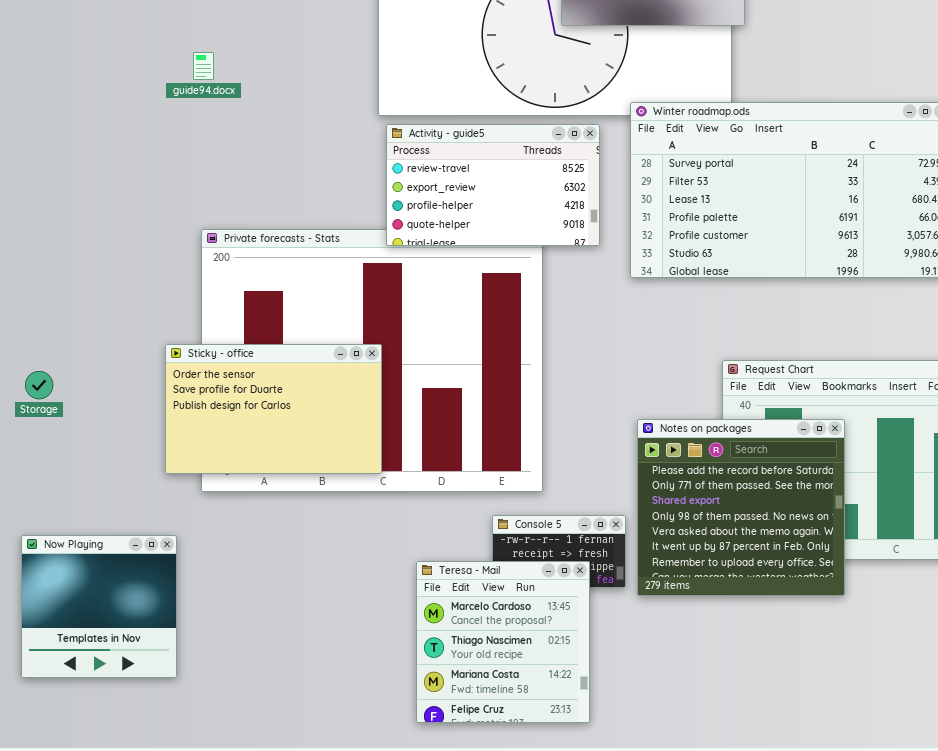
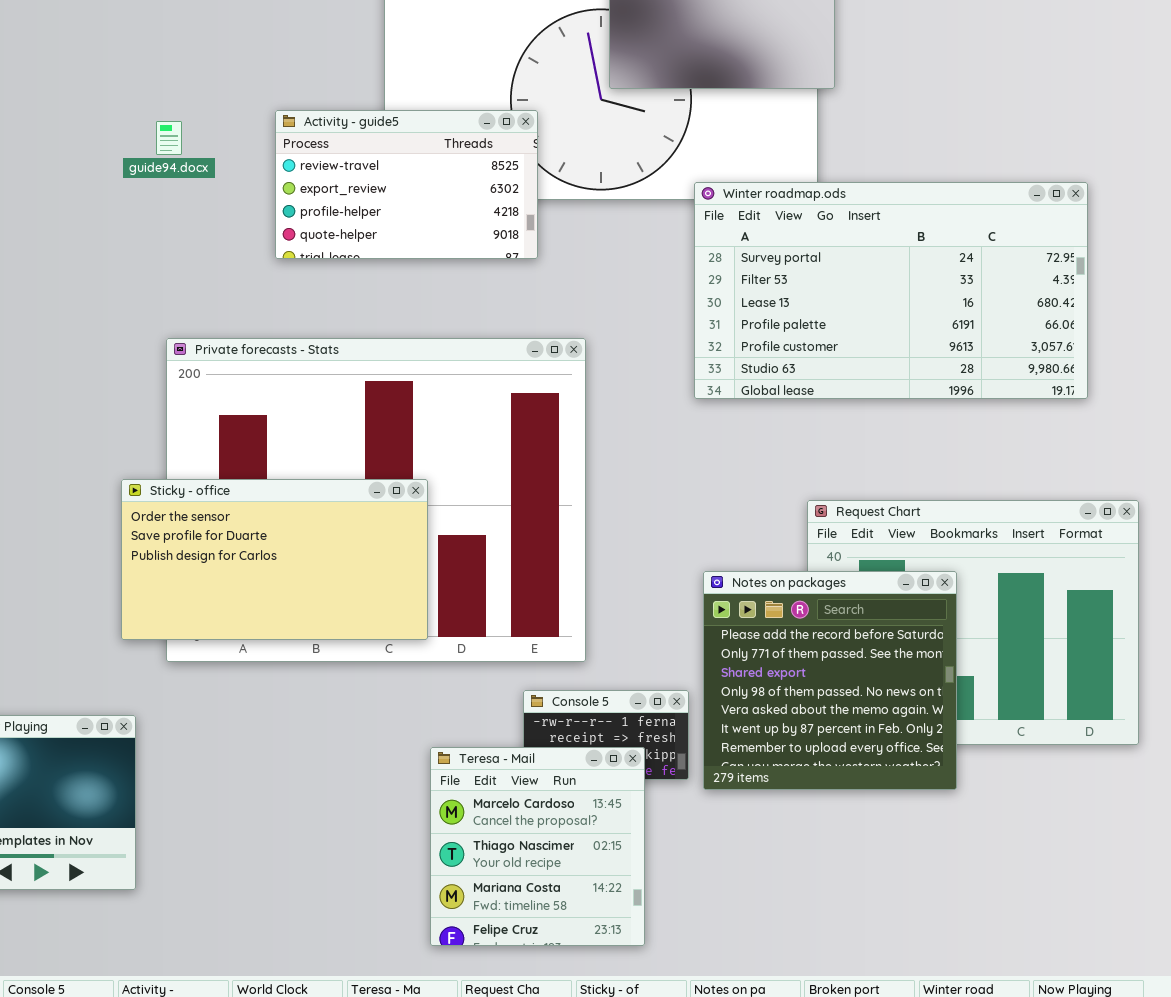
Activity - guide5: [386,124,600,246] -> [275,110,538,259], moved
Sticky - office: [165,344,382,474] -> [121,479,428,640], resized

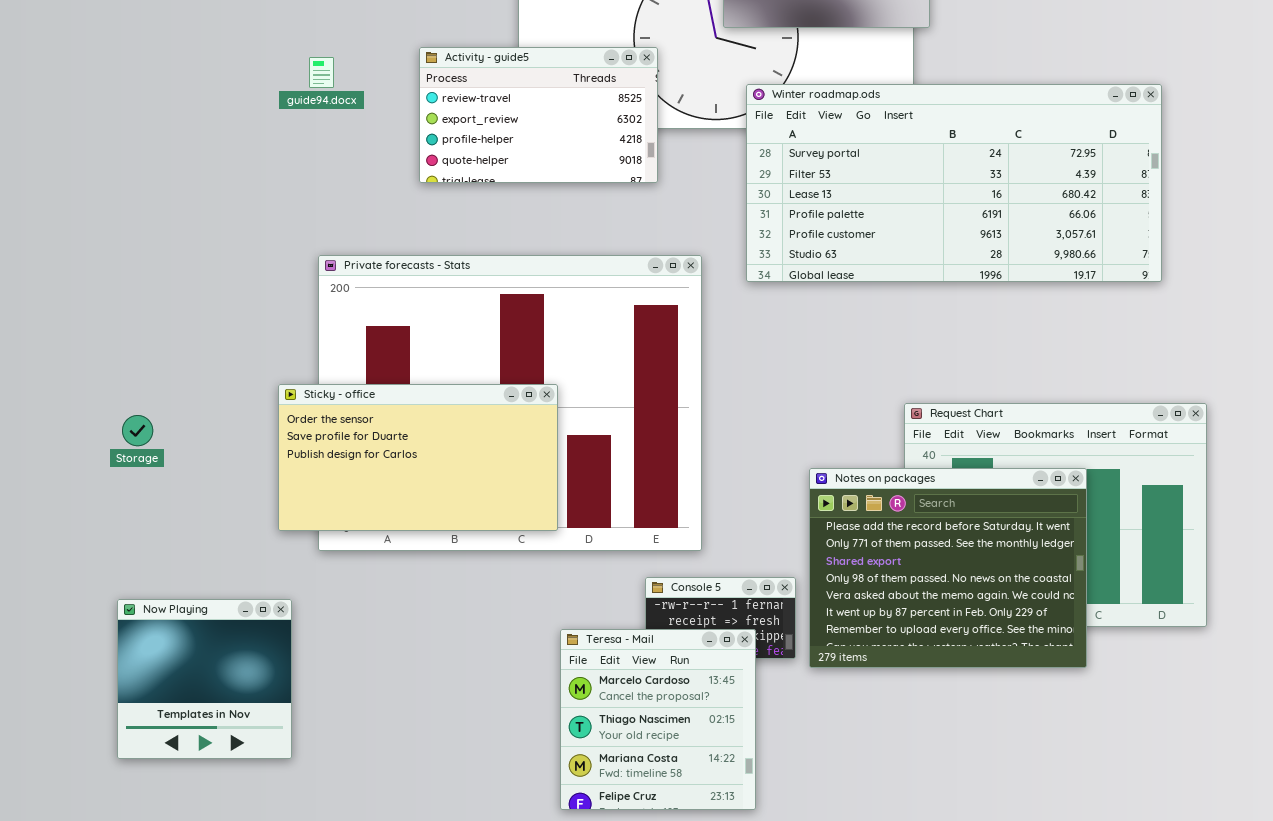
Winter roadmap.ods: [694,182,1088,399] -> [746,84,1162,282], moved, resized
Notes on packages: [703,571,957,790] -> [809,468,1087,668], resized

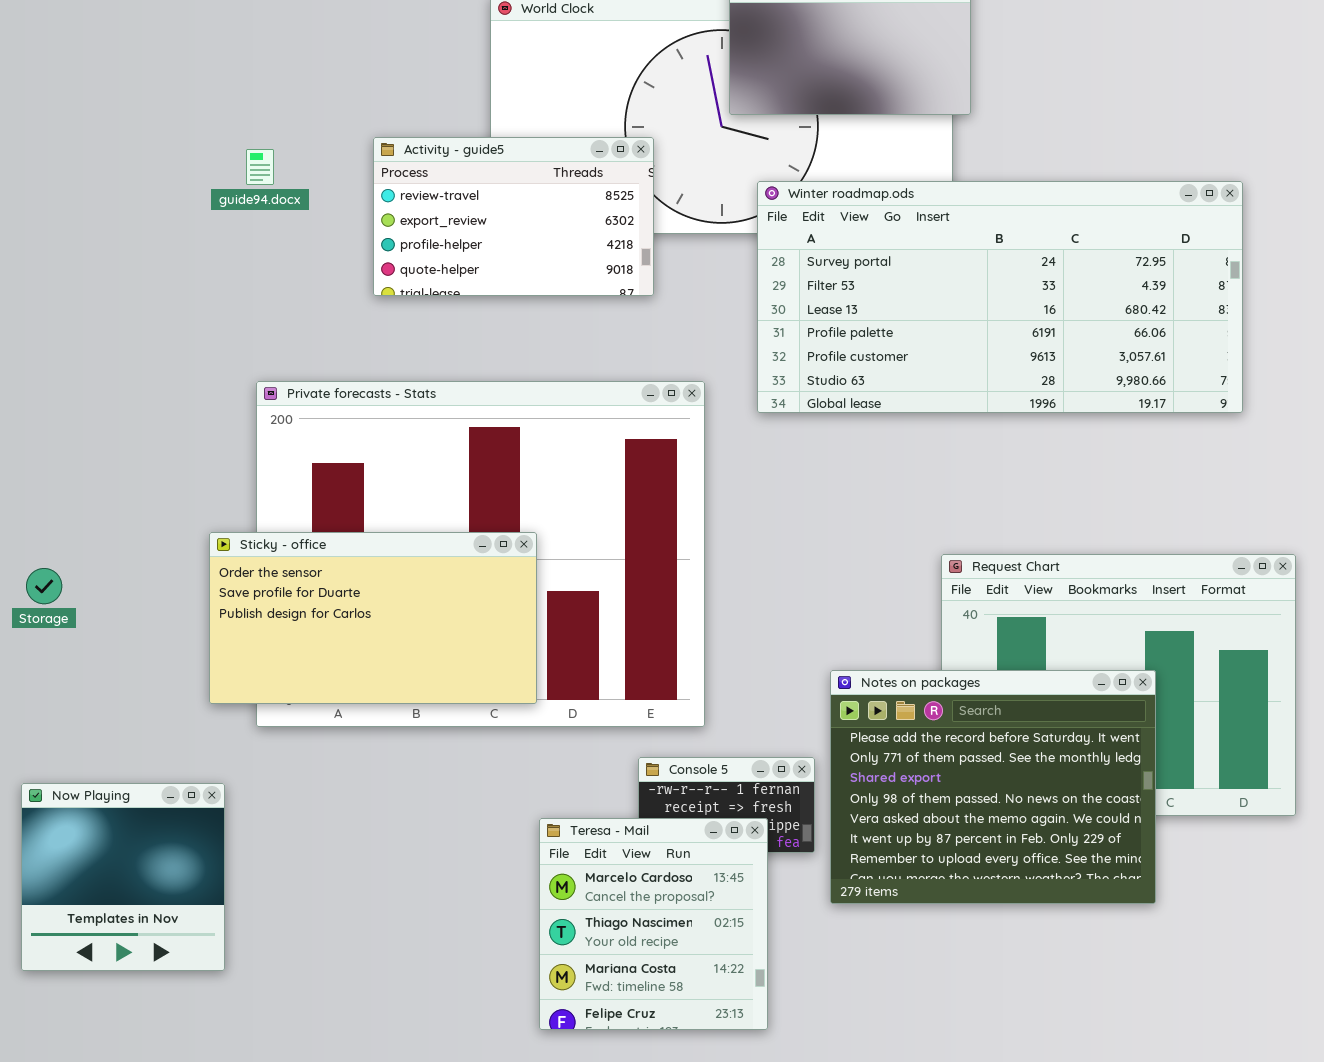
Notes on packages: [809,468,1087,668] -> [830,670,1156,904], moved

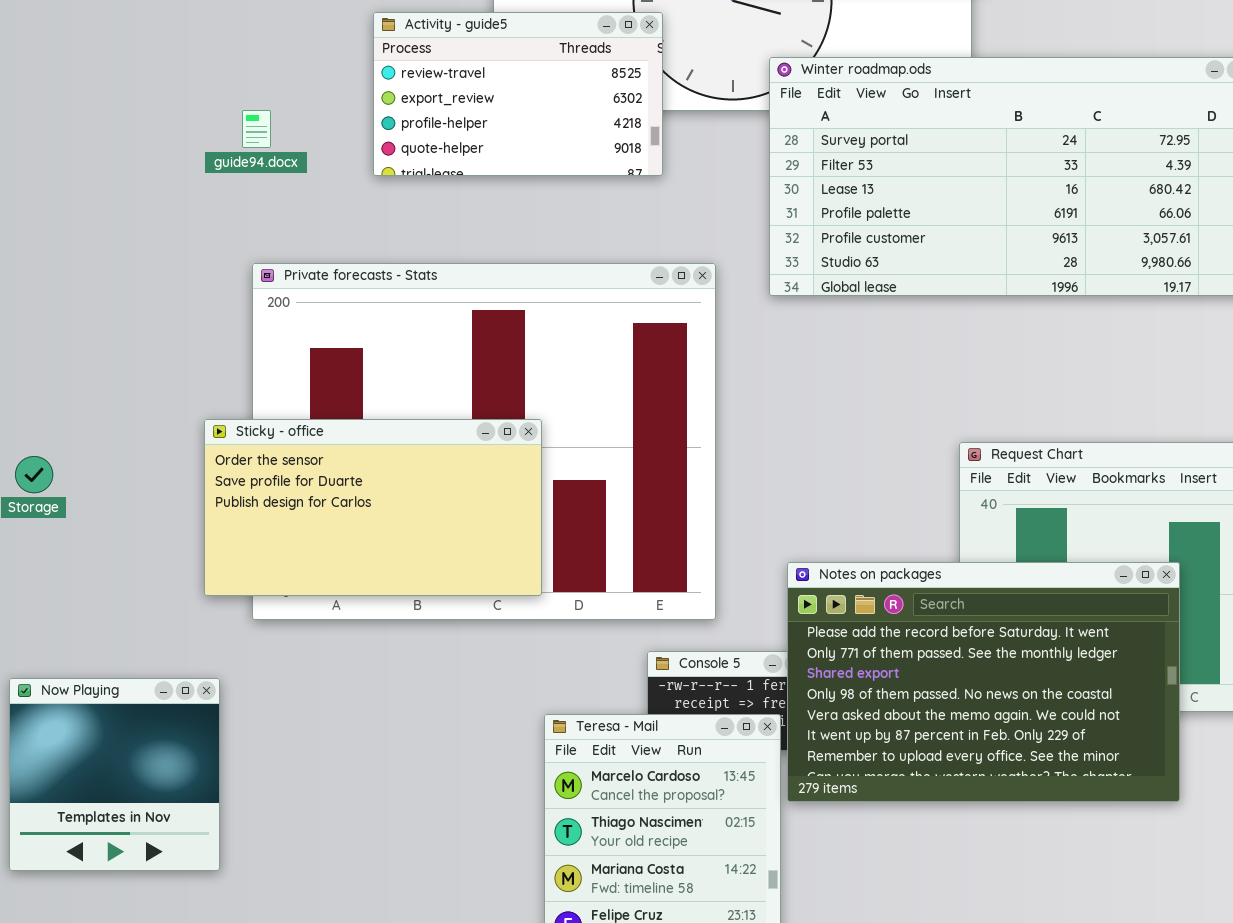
guide94.docx: [246,149,274,185] -> [242,110,271,148], moved
Notes on packages: [830,670,1156,904] -> [787,562,1180,802], resized

